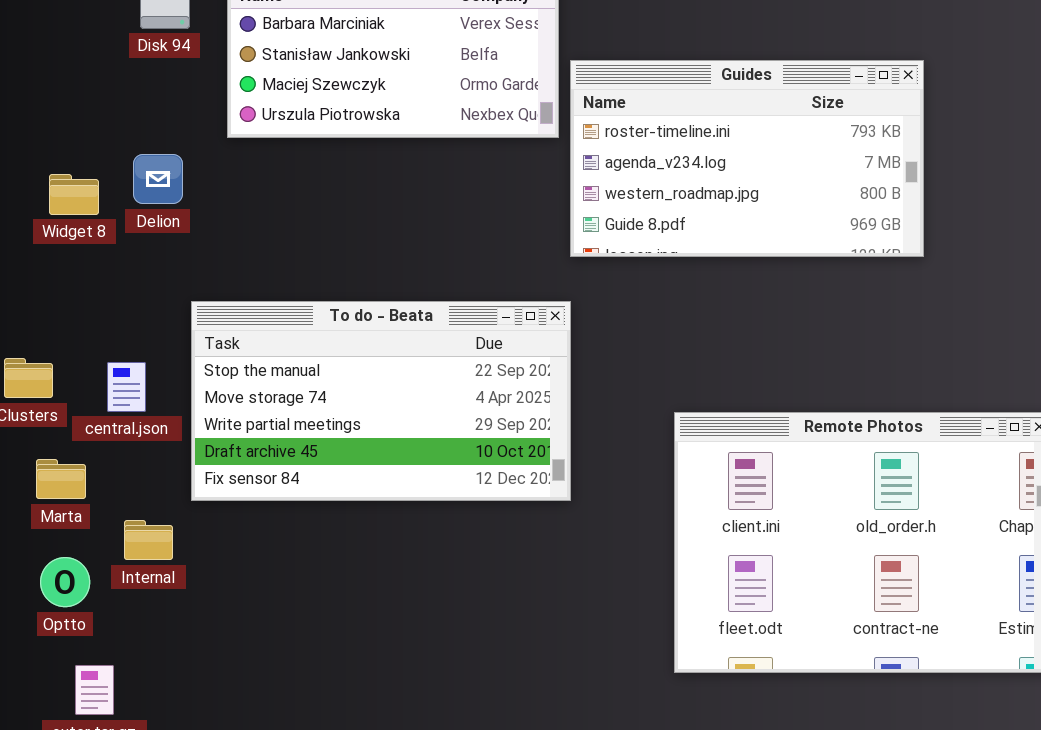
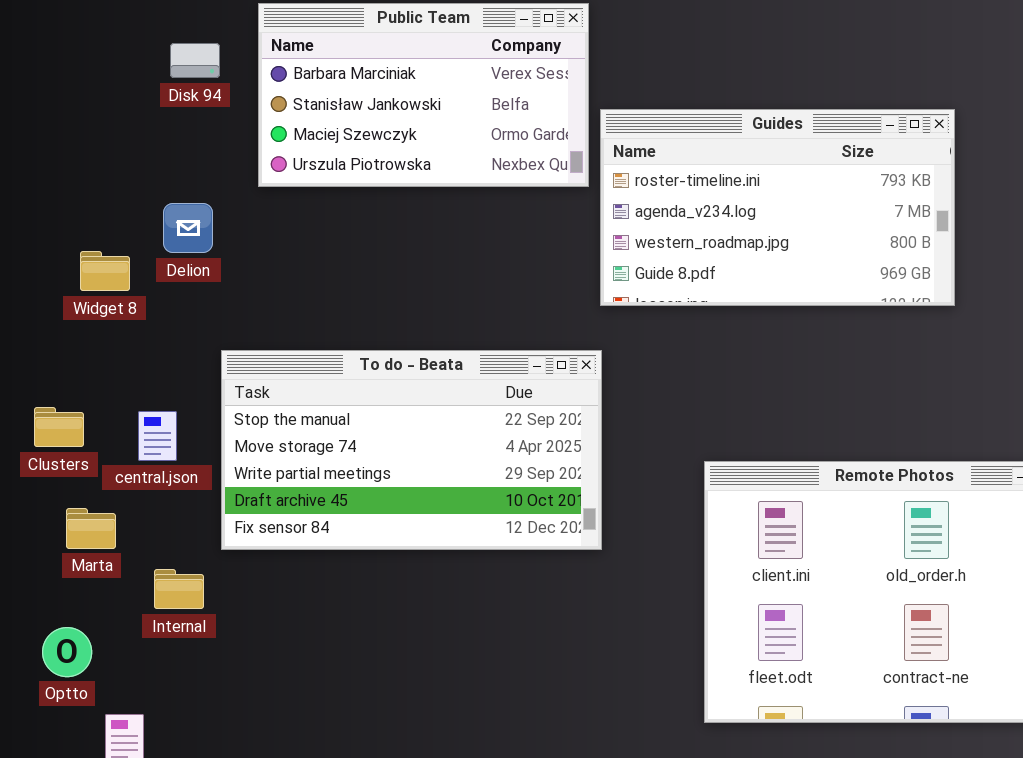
Widget 8: [49,174,99,215] -> [80,251,130,291], moved
Optto: [40,557,90,607] -> [42,627,92,677], moved

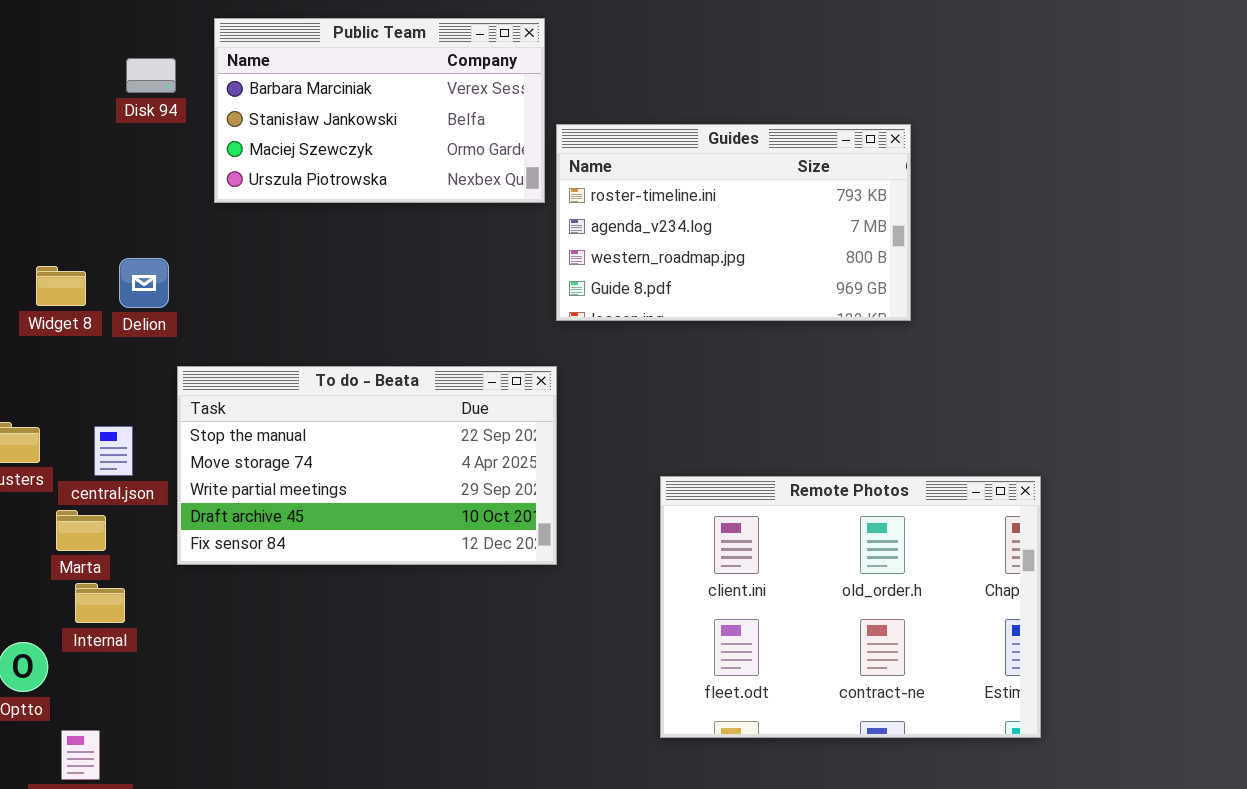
Delion: [163,203,213,253] -> [119,258,169,308], moved
Marta: [66,508,116,549] -> [56,510,106,551], moved
Internal: [154,569,204,609] -> [75,583,125,623], moved

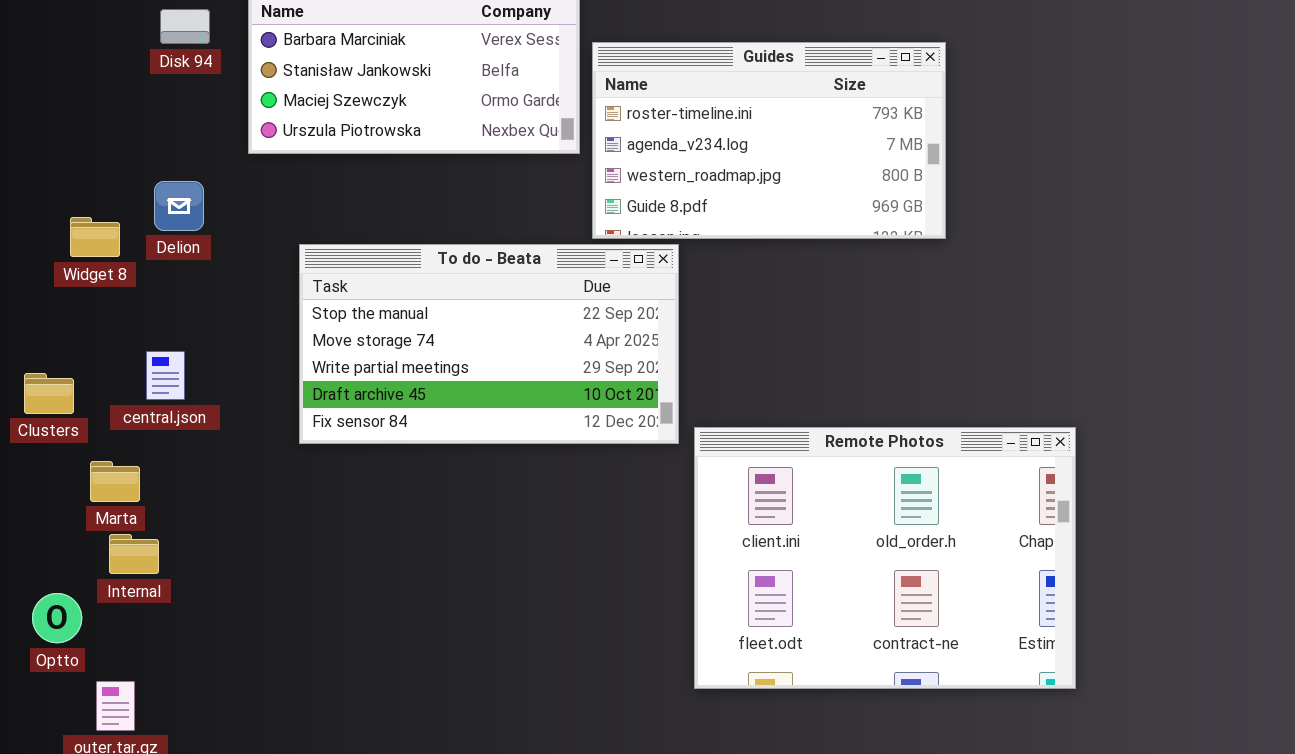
Guides: [556,124,911,321] -> [592,42,946,239], moved
Delion: [119,258,169,308] -> [154,181,204,231], moved
To do - Beata: [177,366,557,565] -> [299,244,679,444], moved
central.json: [94,426,133,476] -> [146,351,185,400], moved

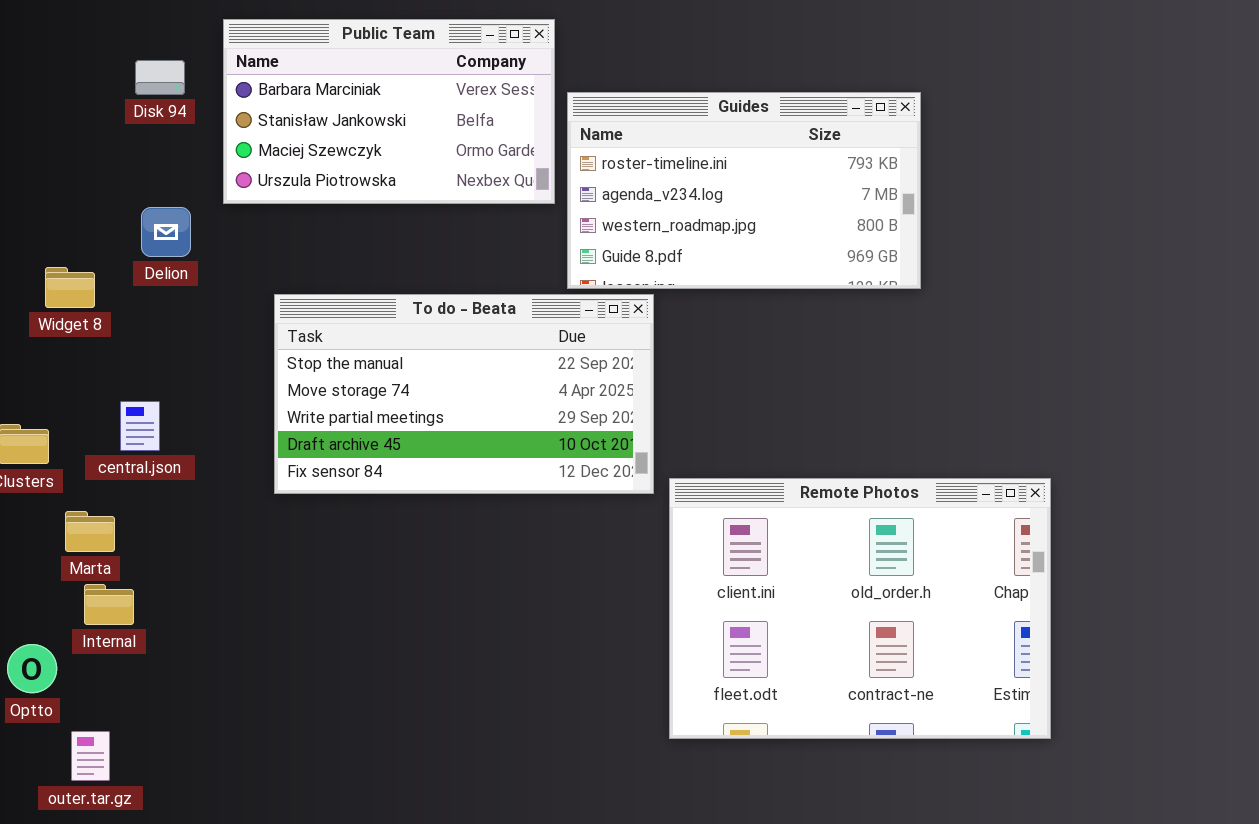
Delion: [154,181,204,231] -> [141,207,191,257], moved

